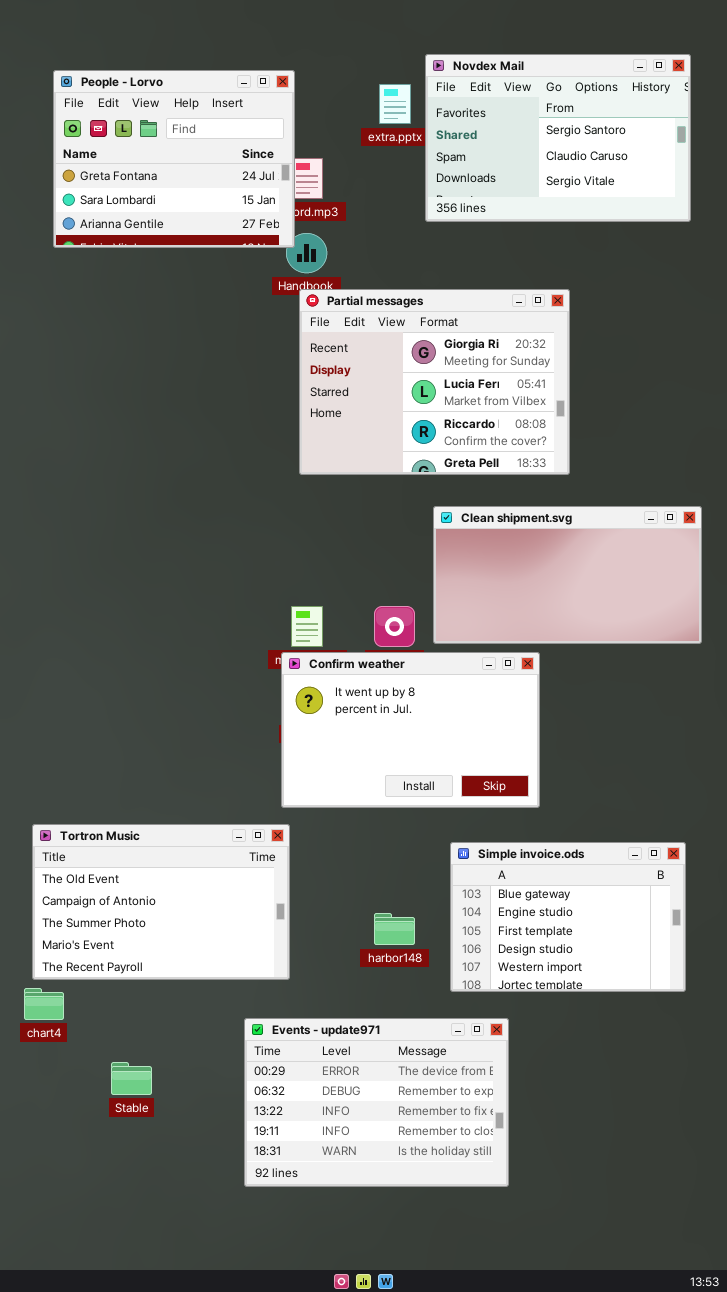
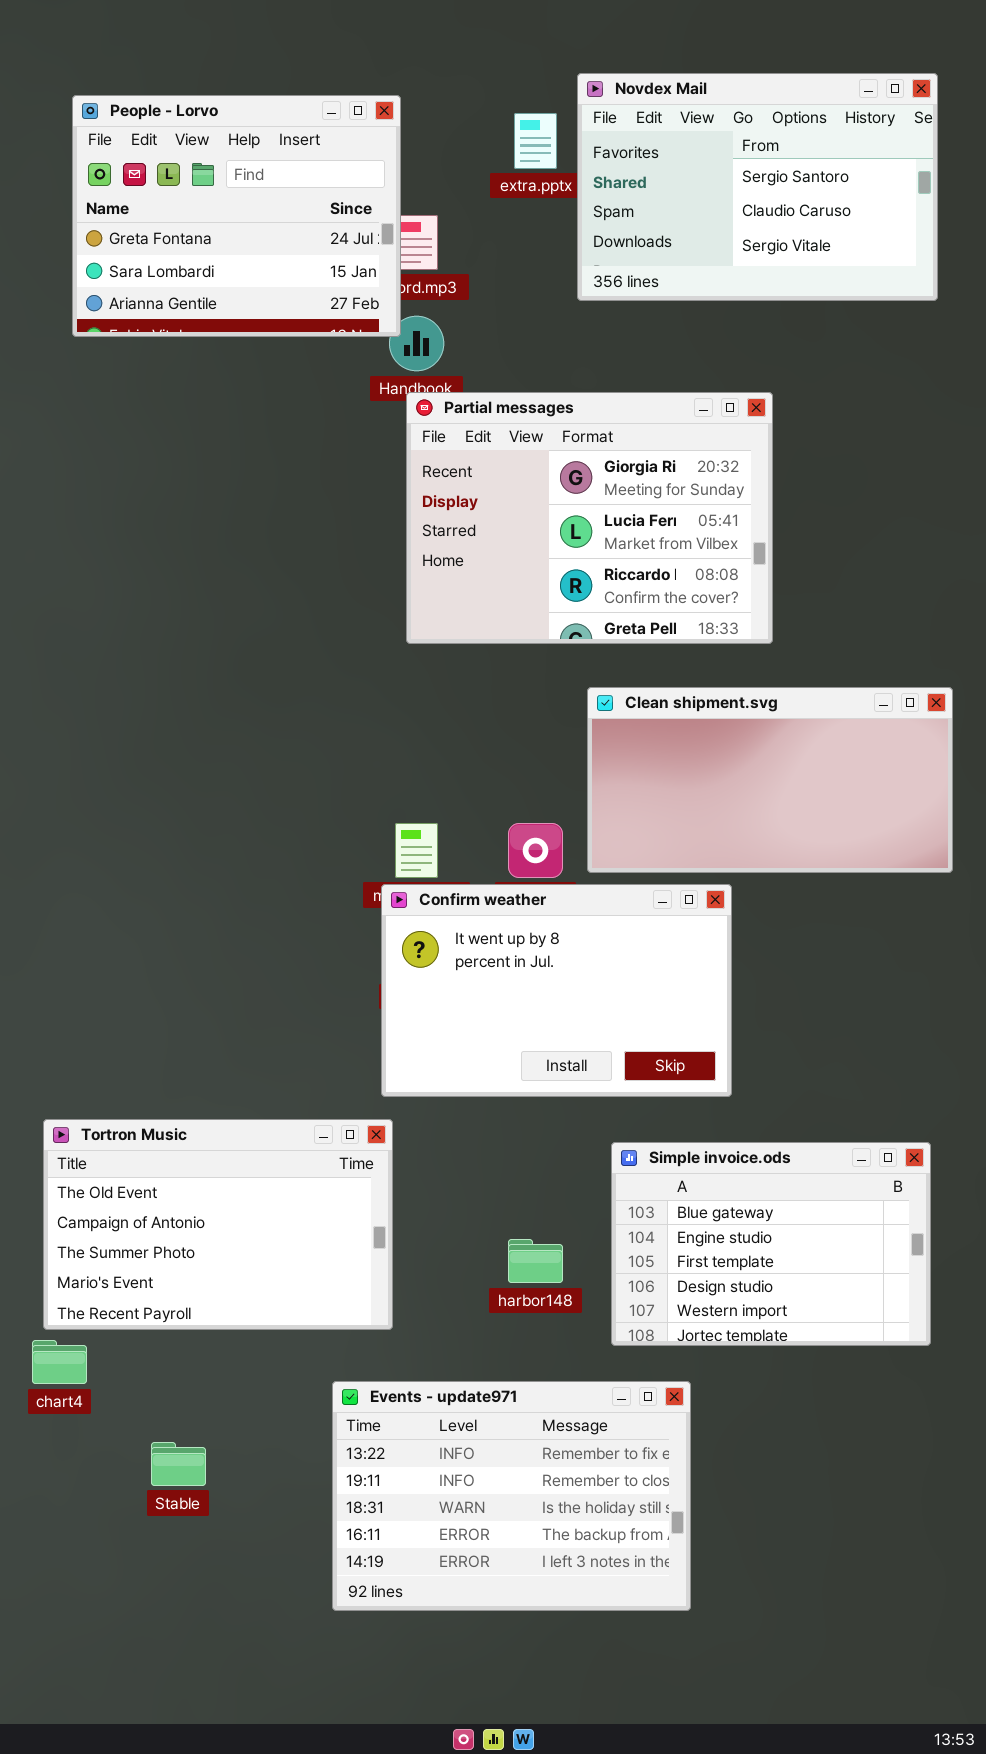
Events - update971: [244,1018,509,1187] -> [332,1381,691,1611], scrolled down 2 rows

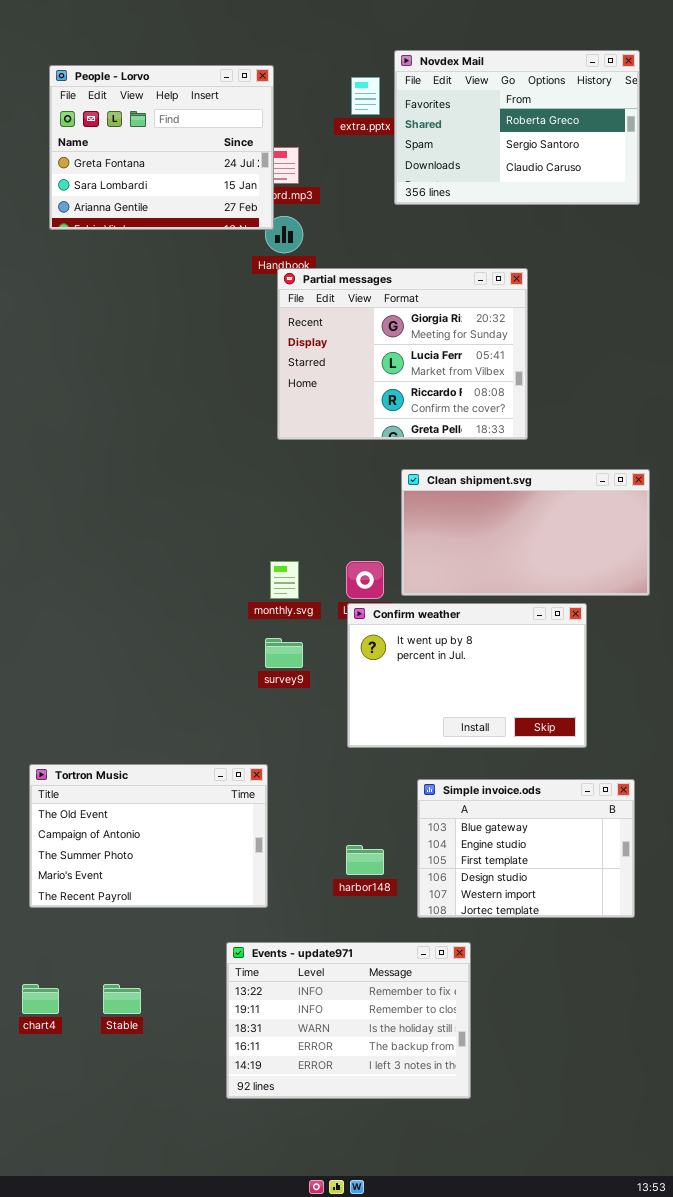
Novdex Mail: [577,73,938,301] -> [394,50,640,205], scrolled up 1 row
Confirm weather: [381,884,732,1097] -> [347,603,587,748], moved
chart4: [32,1340,87,1384] -> [22,984,59,1014], moved

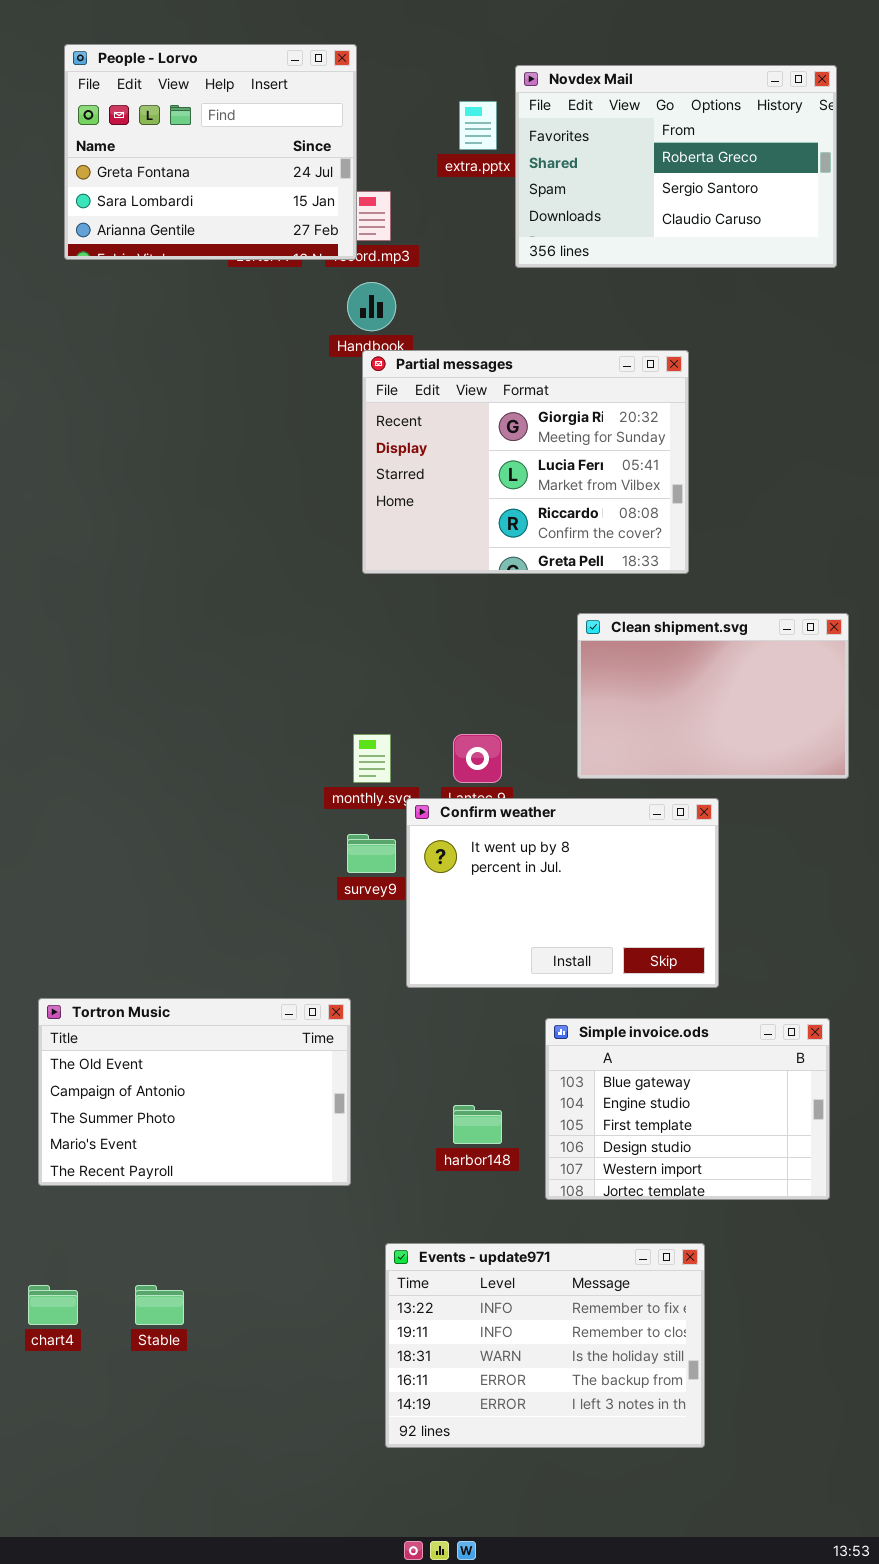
People - Lorvo: [49,65,274,230] -> [64,44,357,260], moved
Clean shipment.svg: [401,469,650,596] -> [577,613,849,779], resized
Confirm weather: [347,603,587,748] -> [406,798,719,988], moved
Events - update971: [226,942,471,1099] -> [385,1243,705,1448], moved

